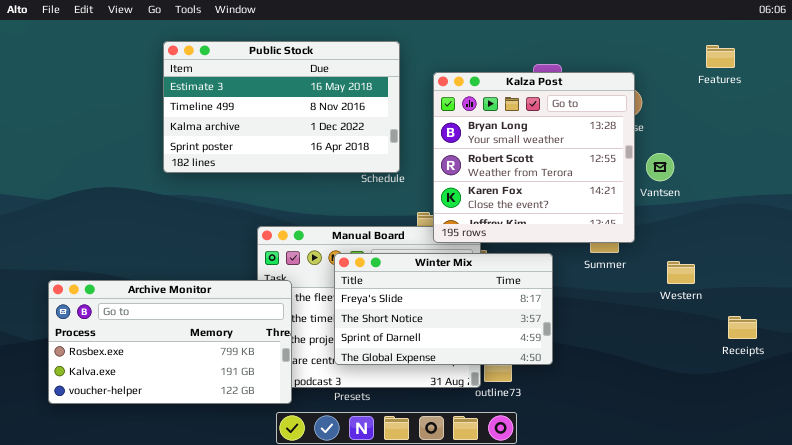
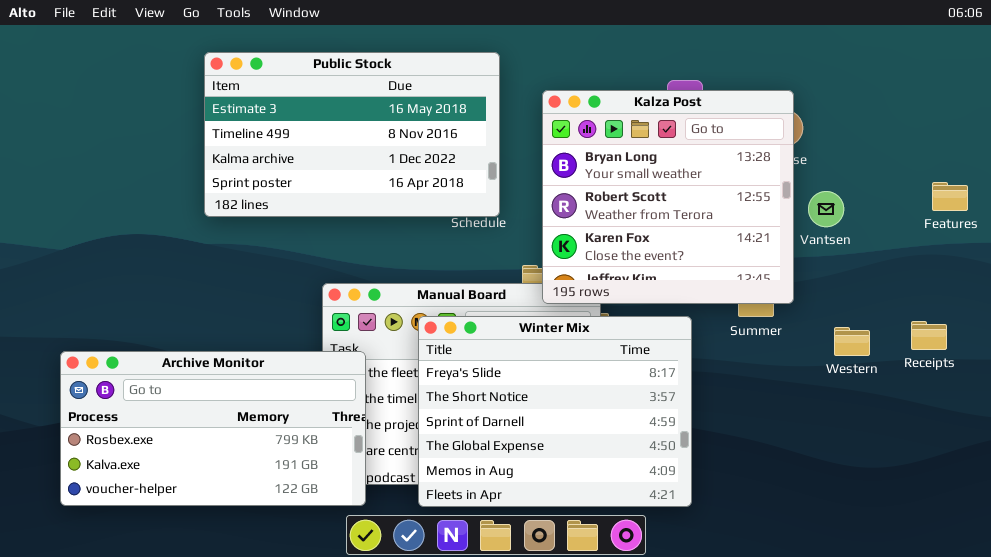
Features: [706,45,735,68] -> [932,182,968,211], moved
Winter Mix: [334,253,553,365] -> [418,316,692,507], resized
Receipts: [728,316,757,339] -> [911,321,947,350], moved

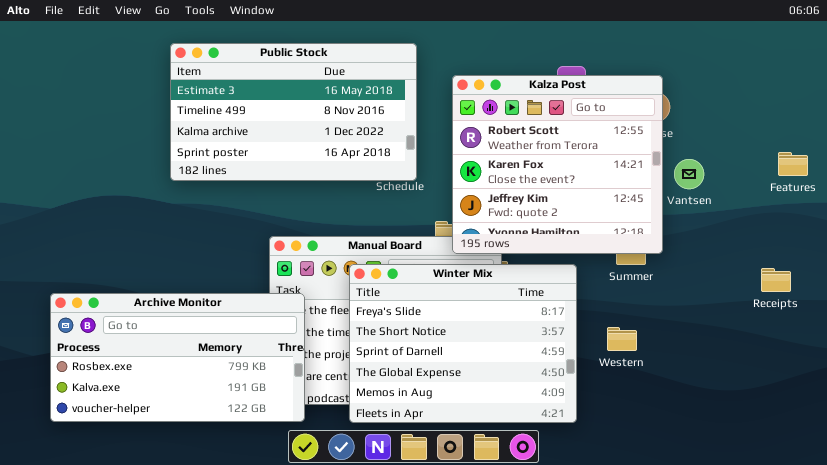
Kalza Post: [542,90,794,304] -> [452,75,663,254], scrolled down 1 row
Western: [834,327,870,356] -> [607,327,637,351], moved

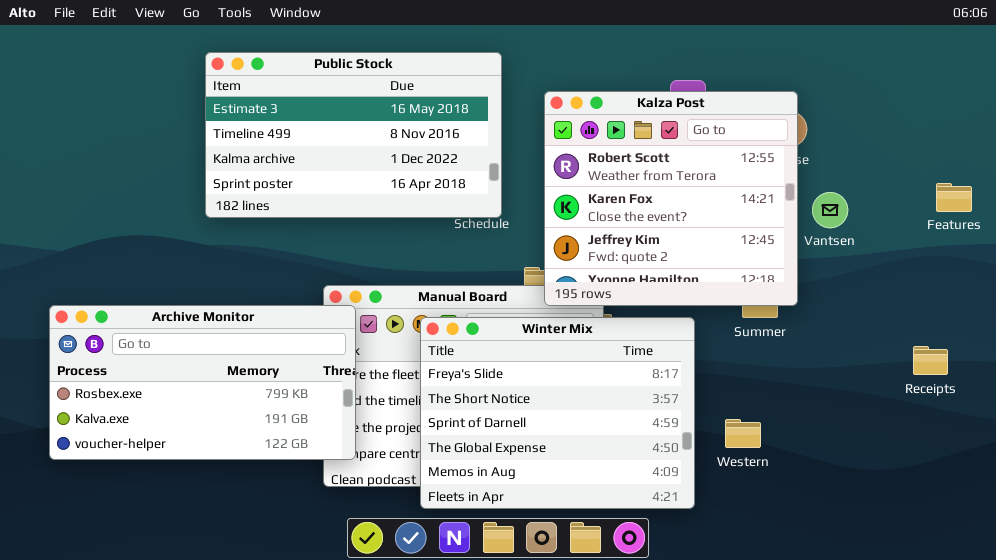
Receipts: [761,268,791,292] -> [913,346,948,375], moved
Archive Monitor: [50,293,305,422] -> [49,305,356,460], moved
Western: [607,327,637,351] -> [725,419,761,448], moved

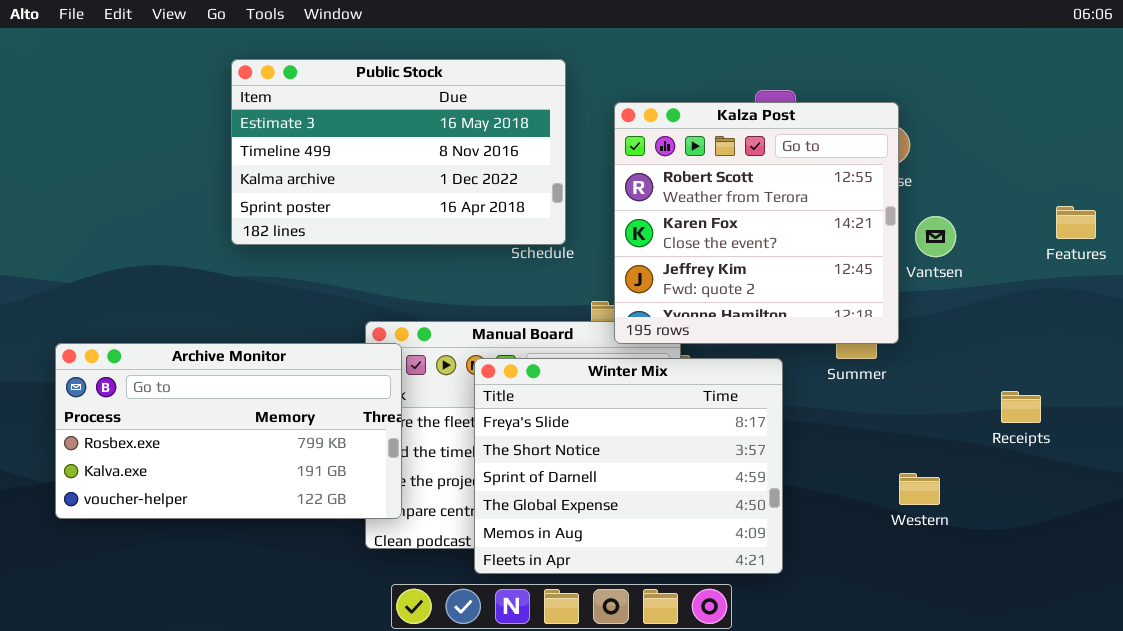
Receipts: [913,346,948,375] -> [1001,391,1041,423], moved
Western: [725,419,761,448] -> [899,473,940,505], moved

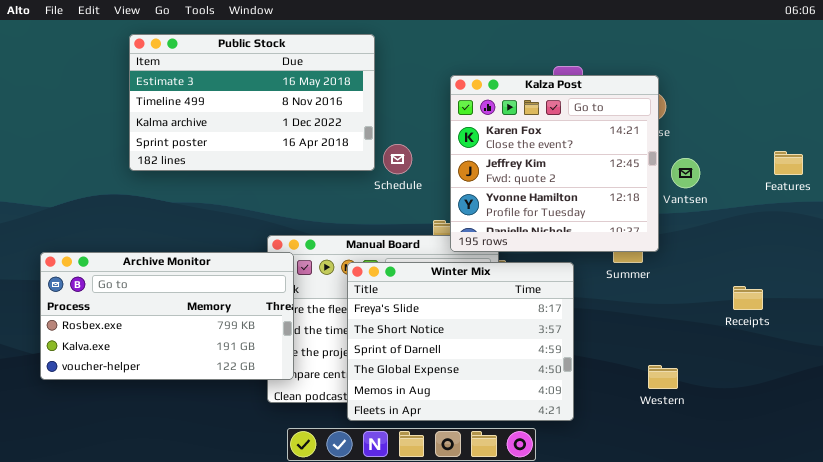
Public Stock: [231,59,566,245] -> [129,34,375,171], moved
Kalza Post: [614,102,899,344] -> [450,75,659,252], scrolled down 1 row
Western: [899,473,940,505] -> [648,365,678,389], moved

